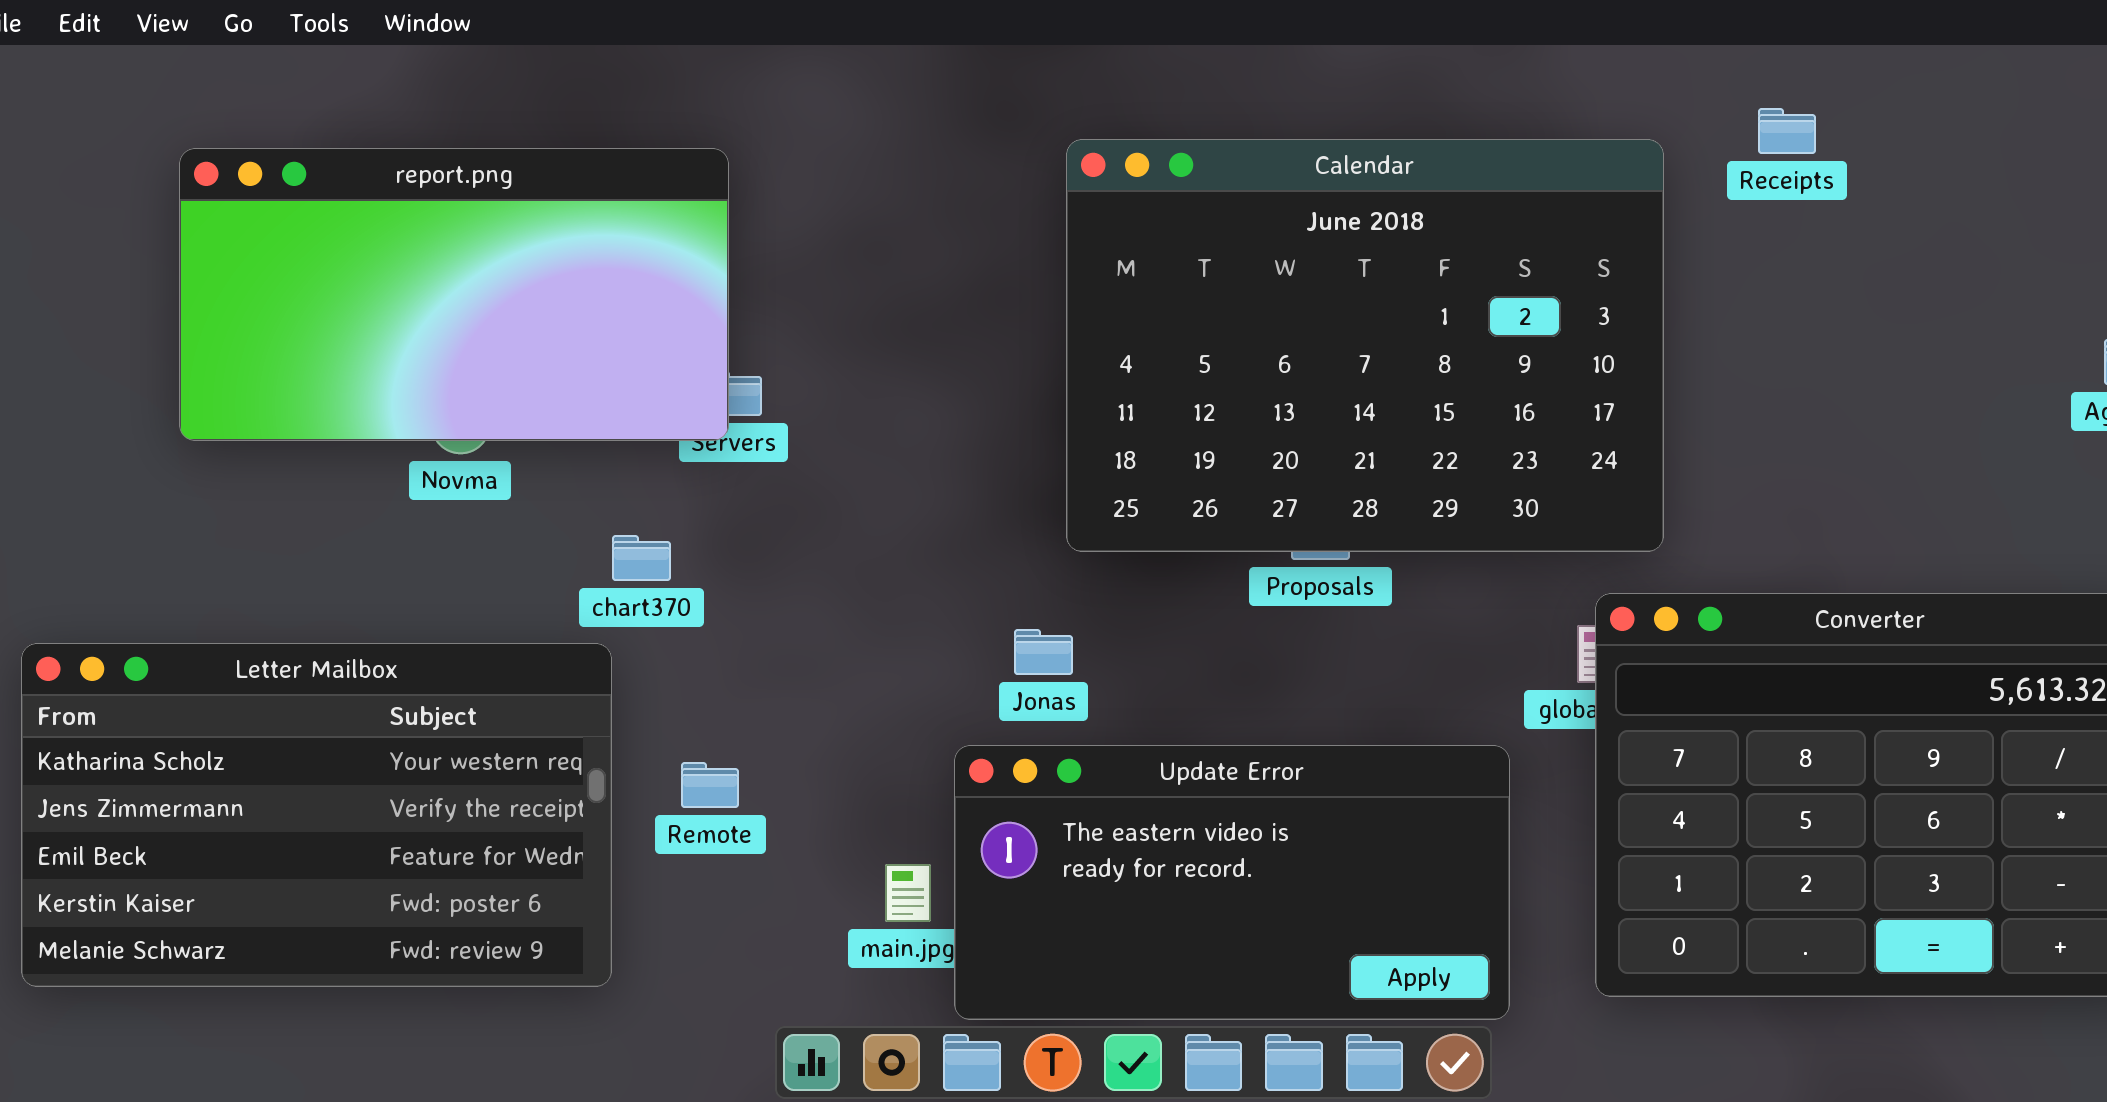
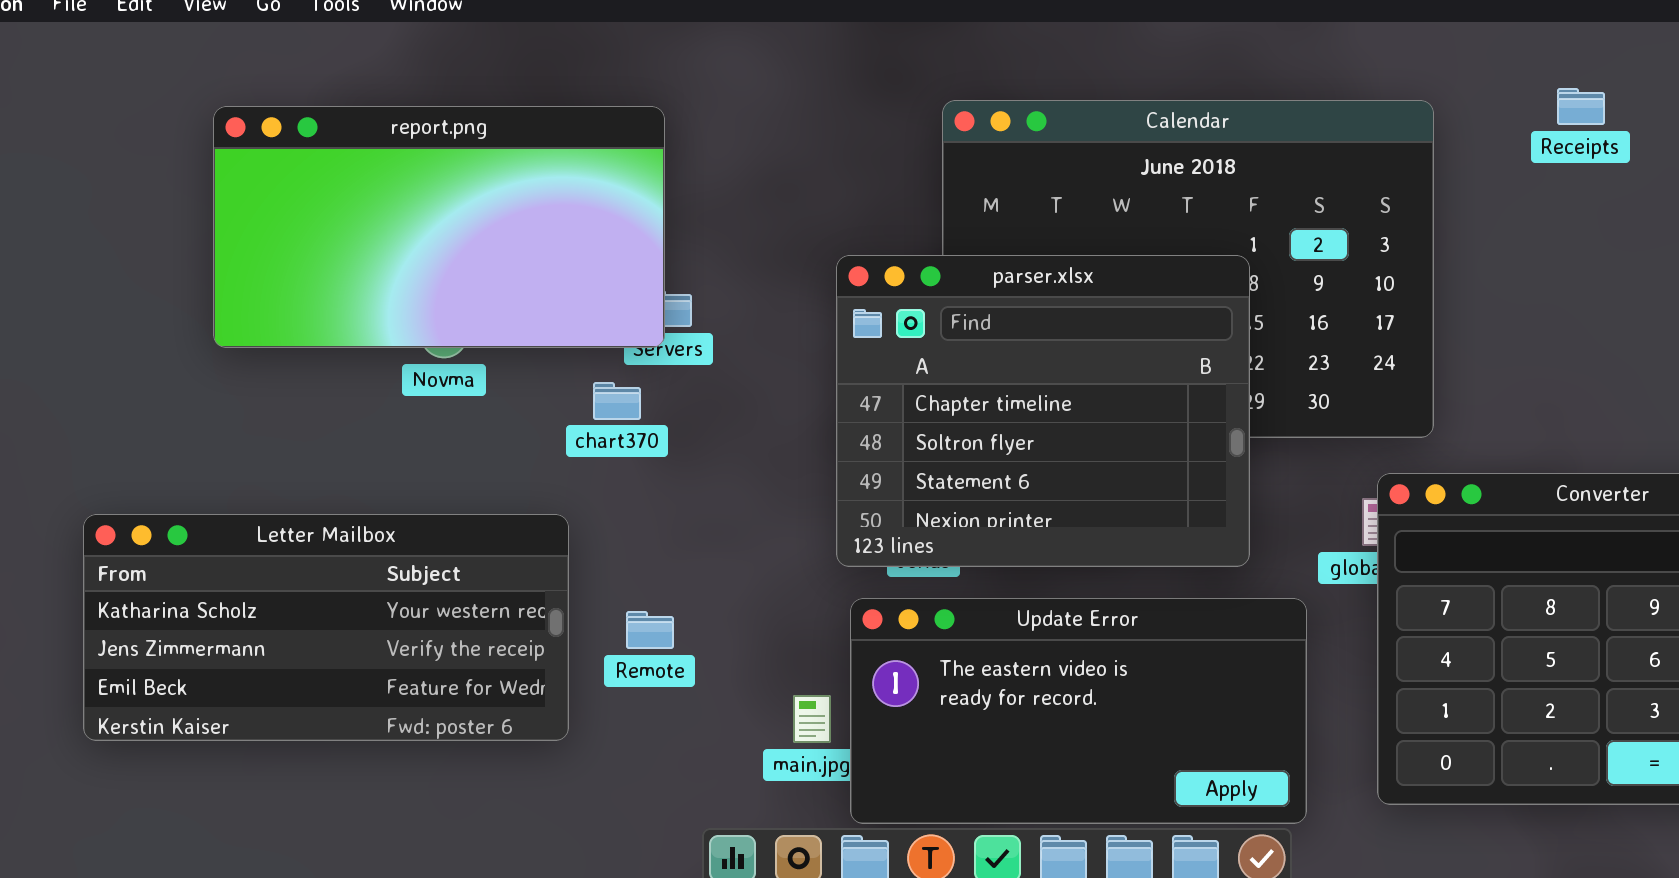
Receipts: [1758,108,1816,154] -> [1557,88,1605,125], moved
parser.xlsx: none -> [836,255,1250,567], opened
chart370: [612,535,671,581] -> [593,382,641,420], moved
Letter Mailbox: [21,643,612,987] -> [83,514,569,741], resized

